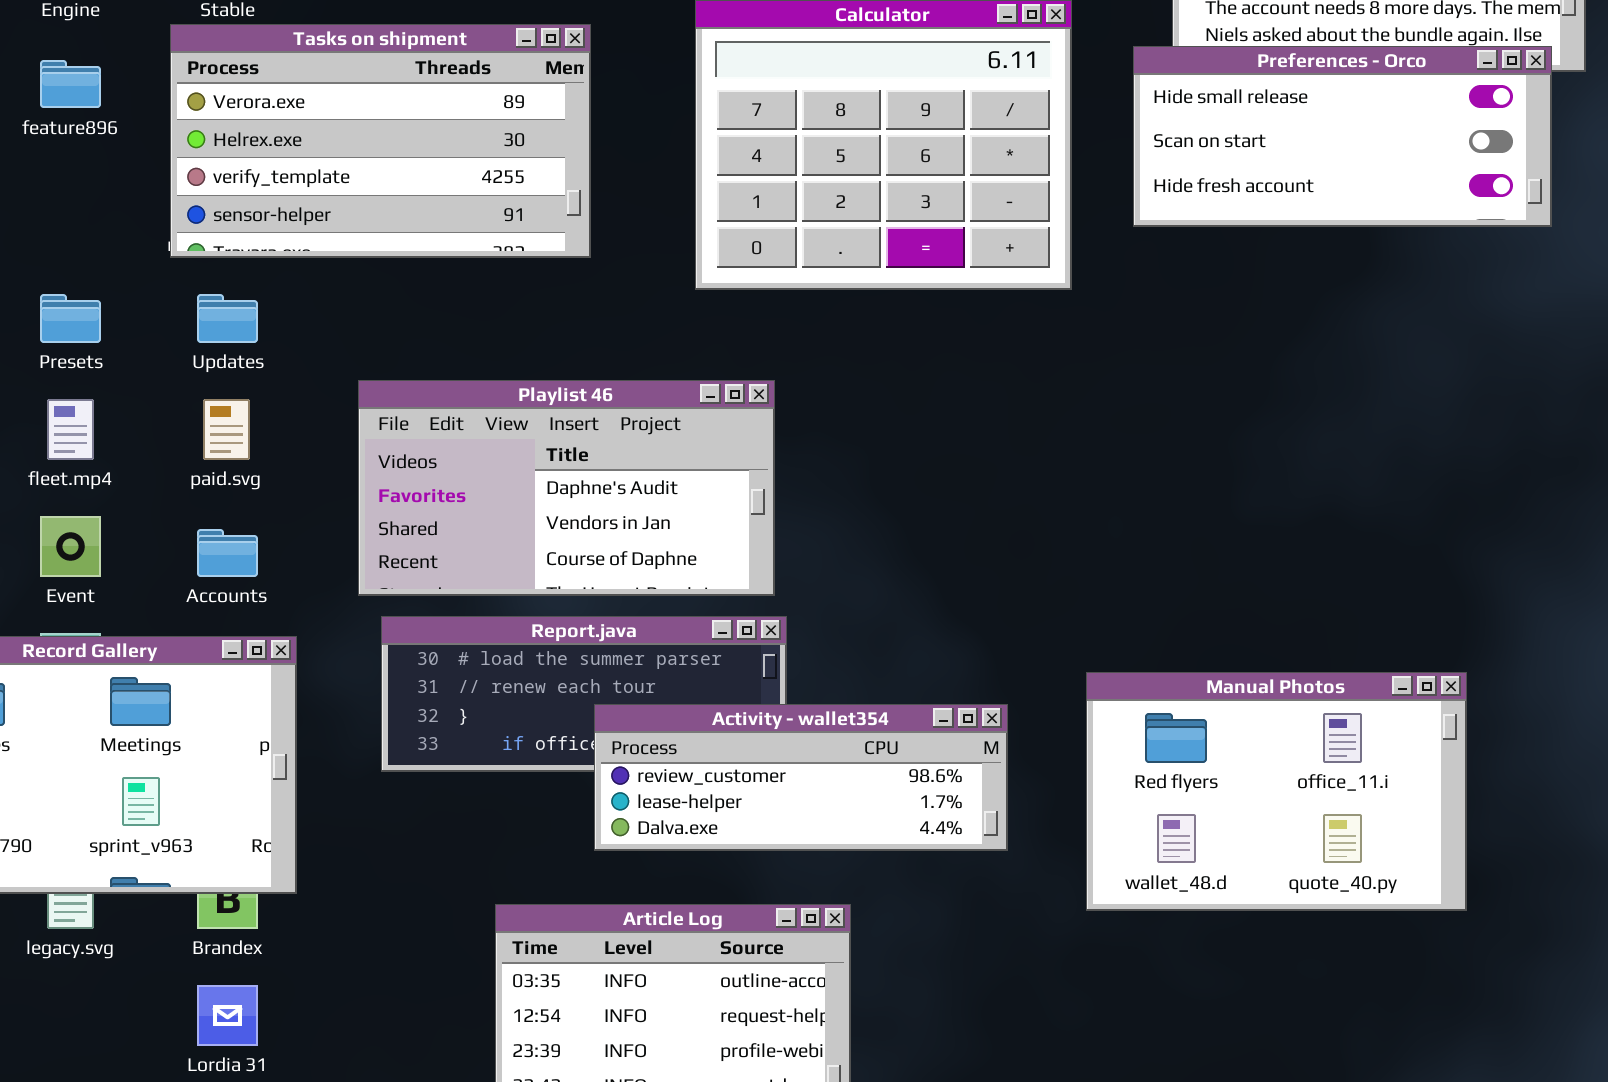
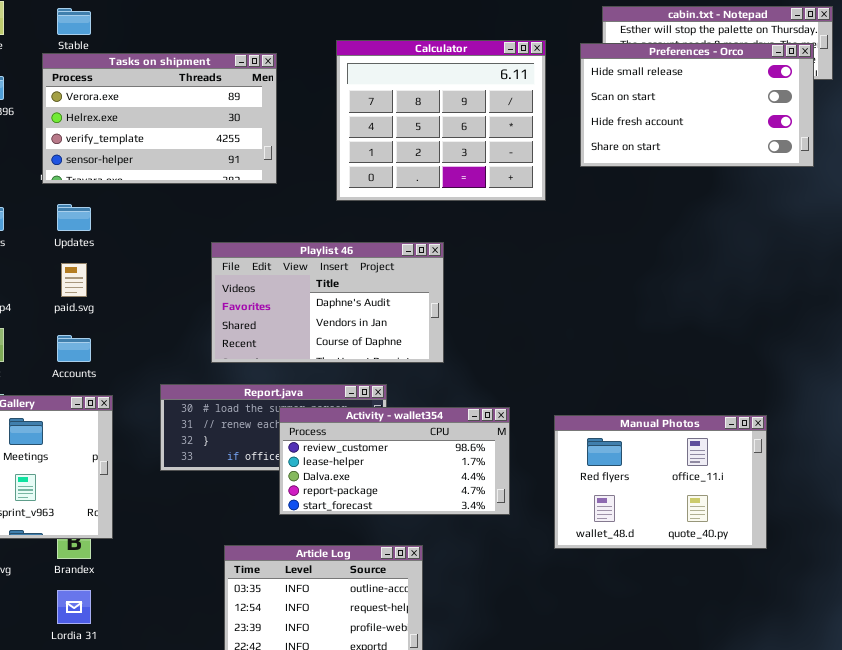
Preferences - Orco: [1133,46,1552,227] -> [580,43,814,167], resized
Playlist 46: [358,380,775,596] -> [211,242,444,363], moved
Activity - wallet354: [594,704,1008,851] -> [279,407,510,515], resized

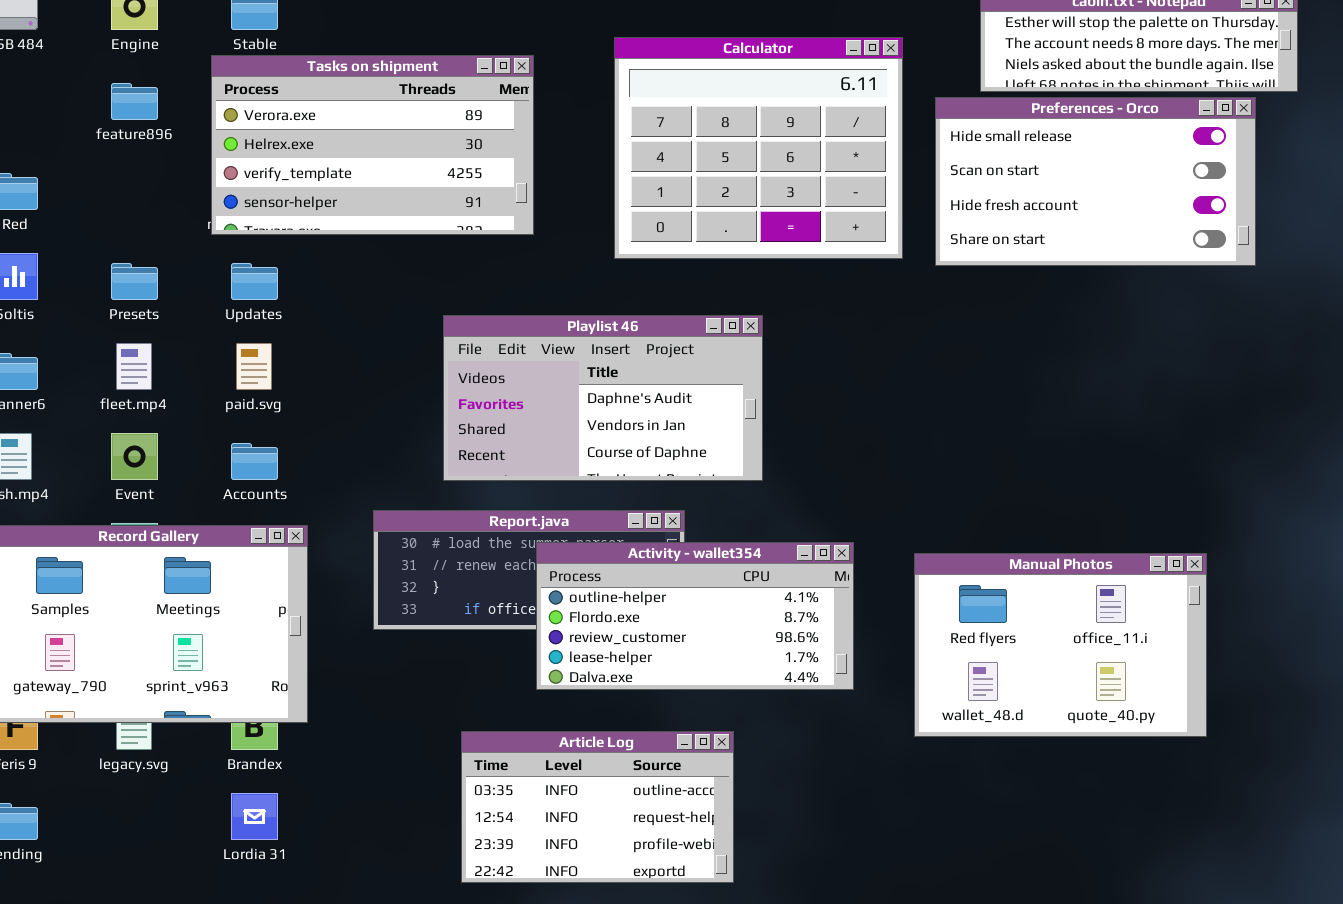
Preferences - Orco: [580,43,814,167] -> [935,97,1256,266], moved
Activity - wallet354: [279,407,510,515] -> [536,542,854,690], scrolled up 2 rows

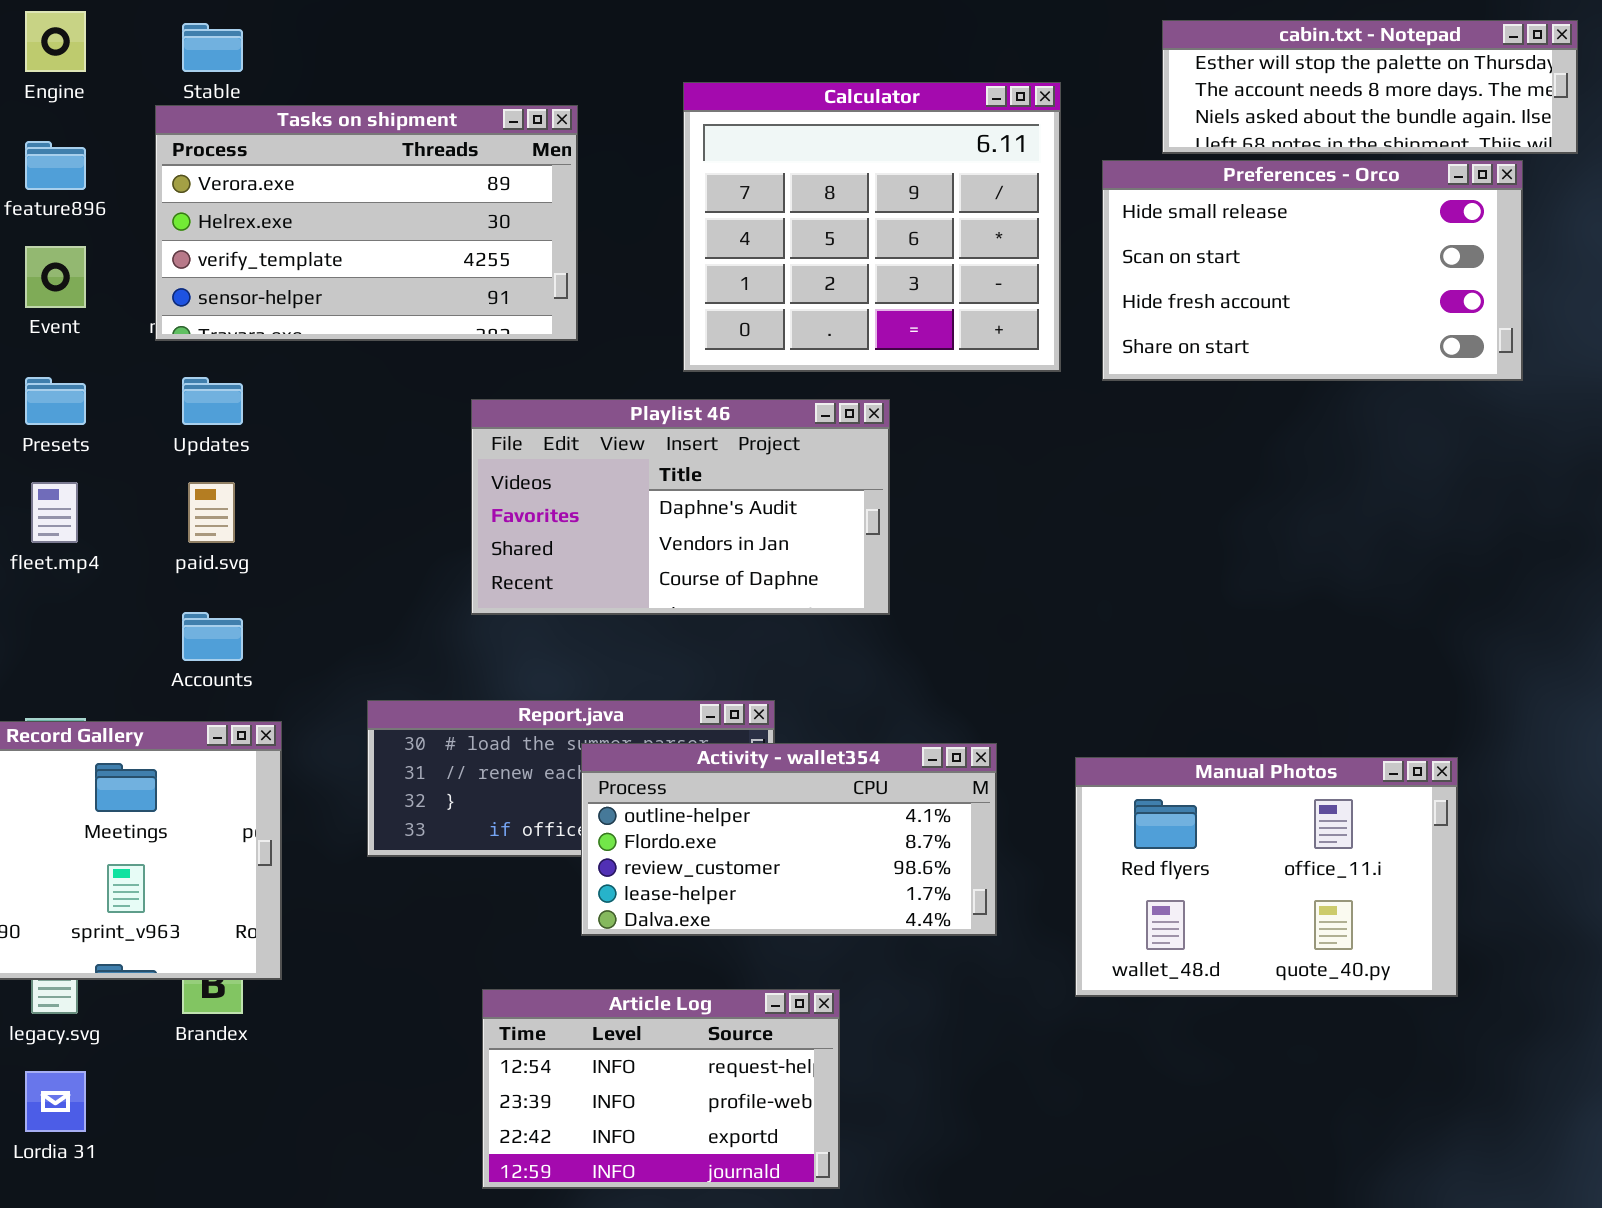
Playlist 46: [443,315,763,481] -> [471,399,890,615], moved
Event: [111,433,158,480] -> [25,246,86,308], moved
Article Log: [461,731,734,883] -> [482,989,840,1189], scrolled down 1 row
Lordia 31: [231,793,278,840] -> [25,1071,86,1132], moved

